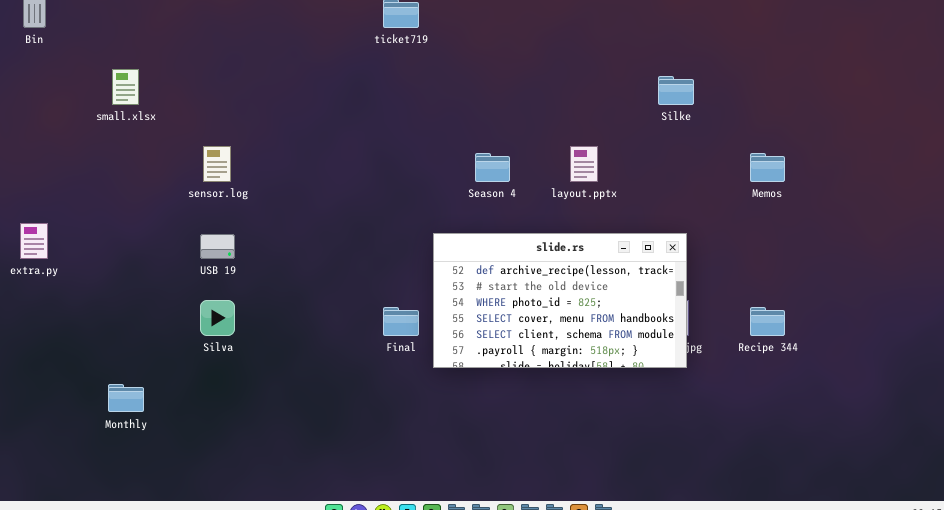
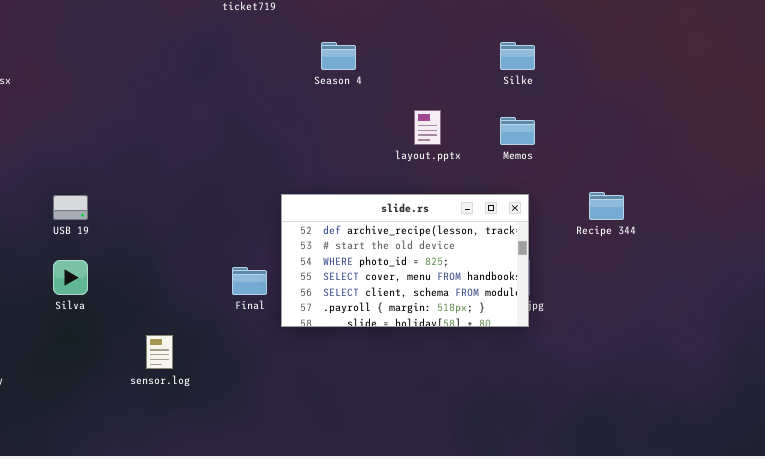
sensor.log: [203,146,231,182] -> [146,335,173,369], moved
Season 4: [475,153,510,182] -> [321,42,356,70], moved
Memos: [750,153,785,182] -> [500,117,535,145], moved
Recipe 344: [750,307,785,336] -> [589,192,624,220], moved

